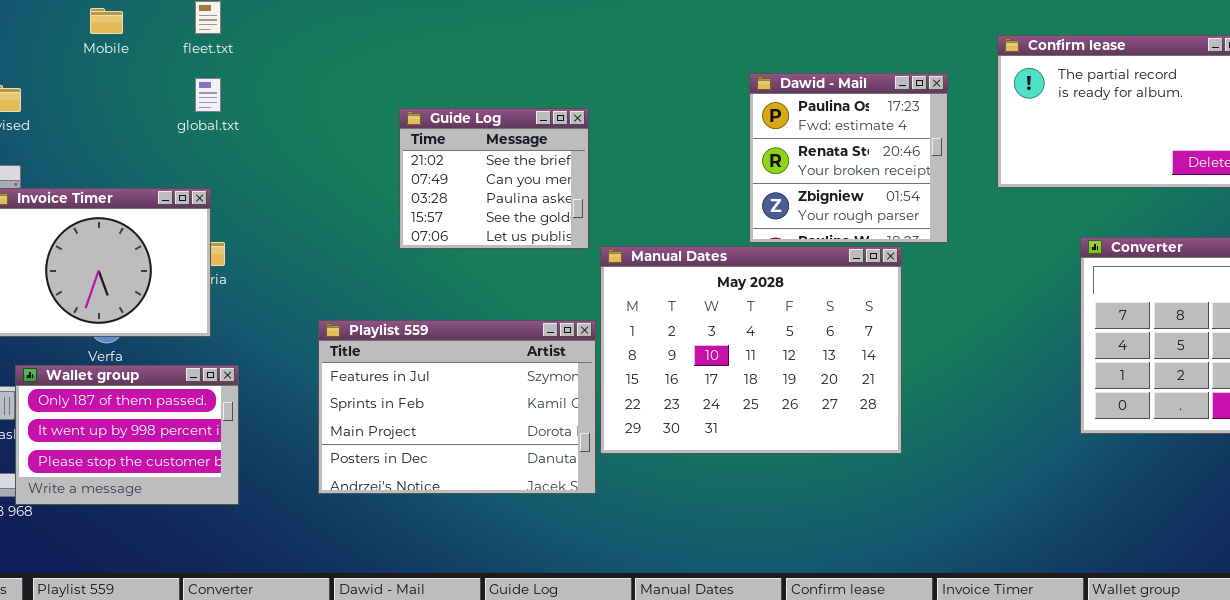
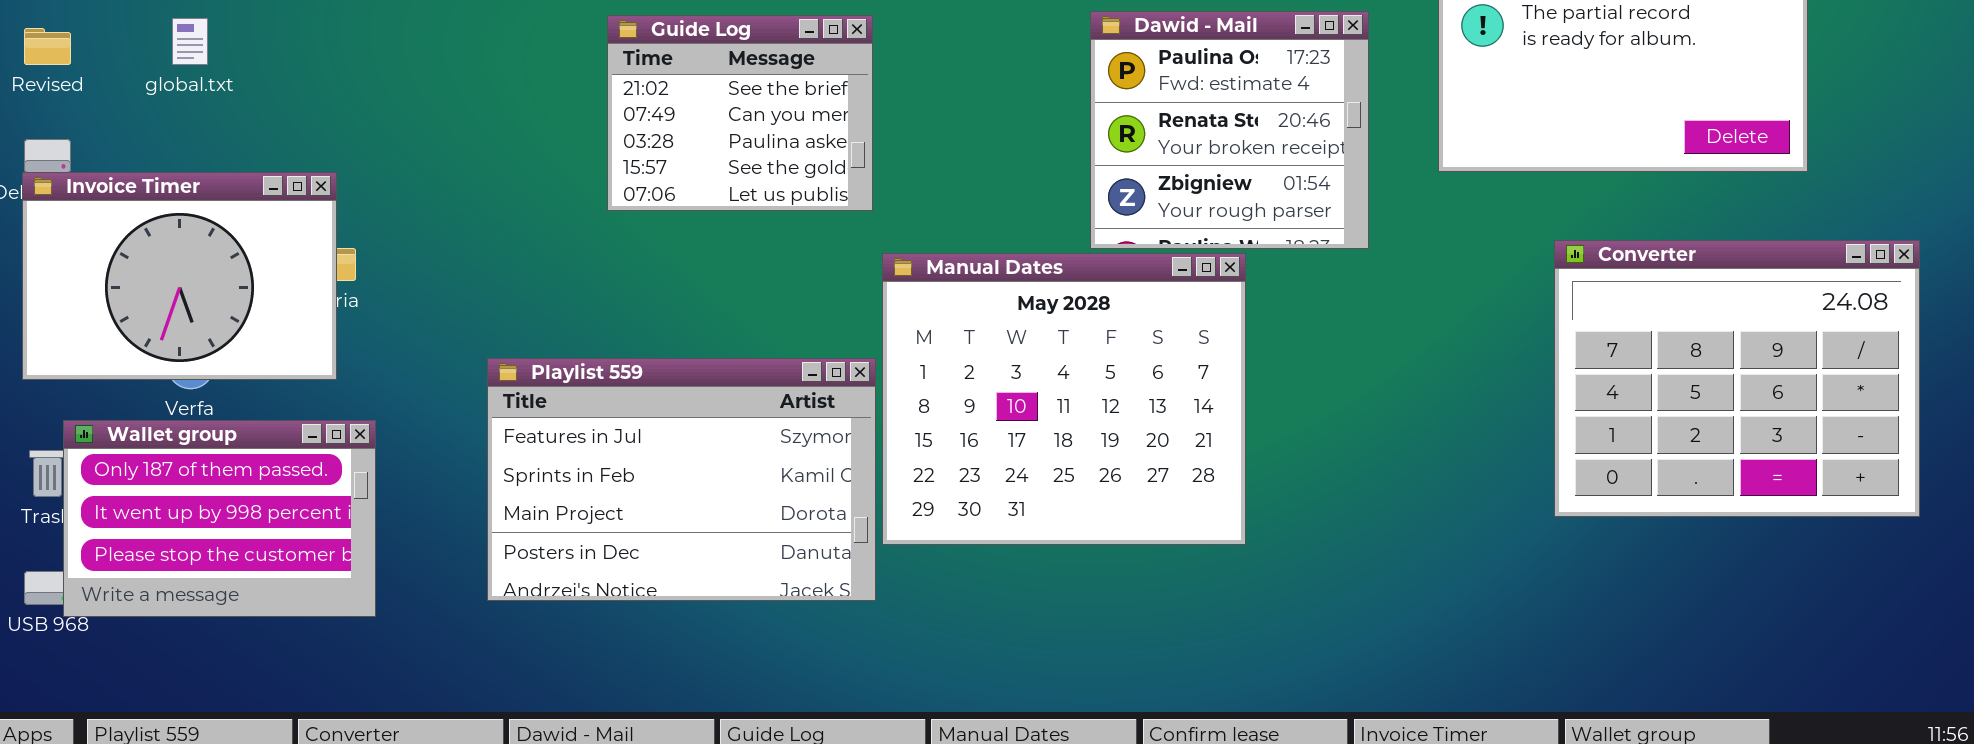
global.txt: [195,78,221,112] -> [172,18,208,65], moved
Guide Log: [399,108,589,249] -> [607,15,873,211], moved
Manual Dates: [600,246,902,454] -> [882,253,1246,545], resized

